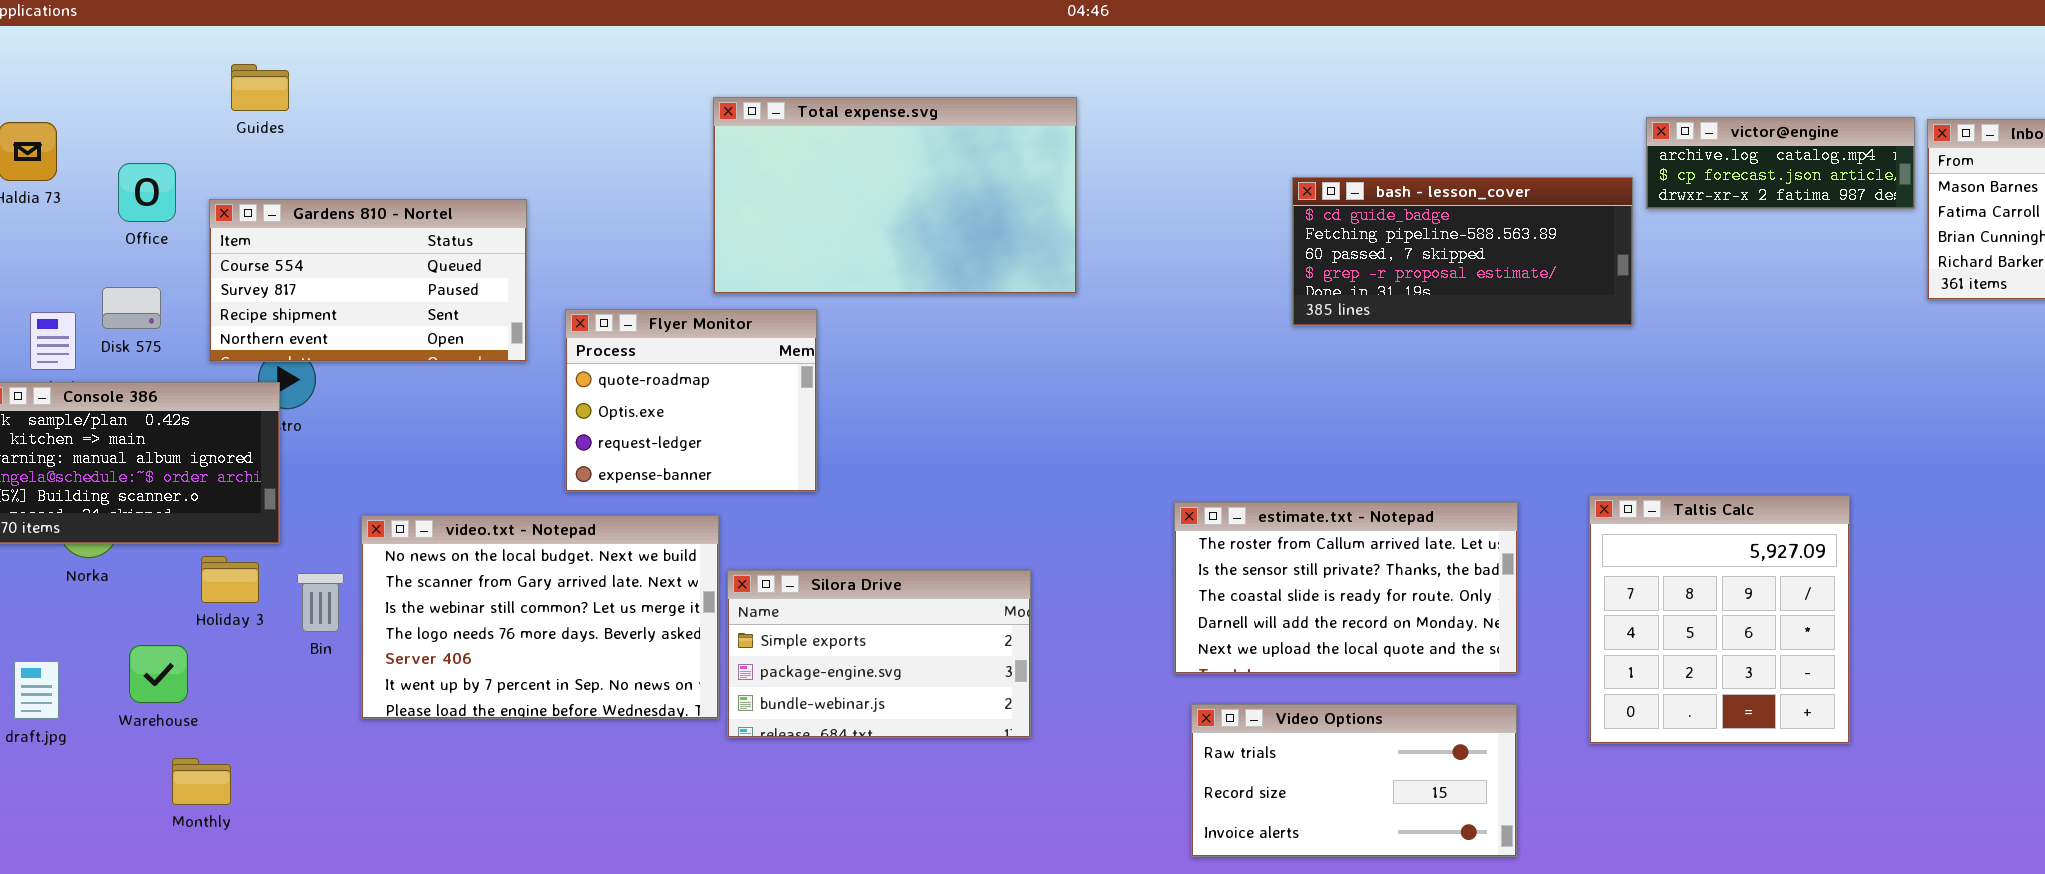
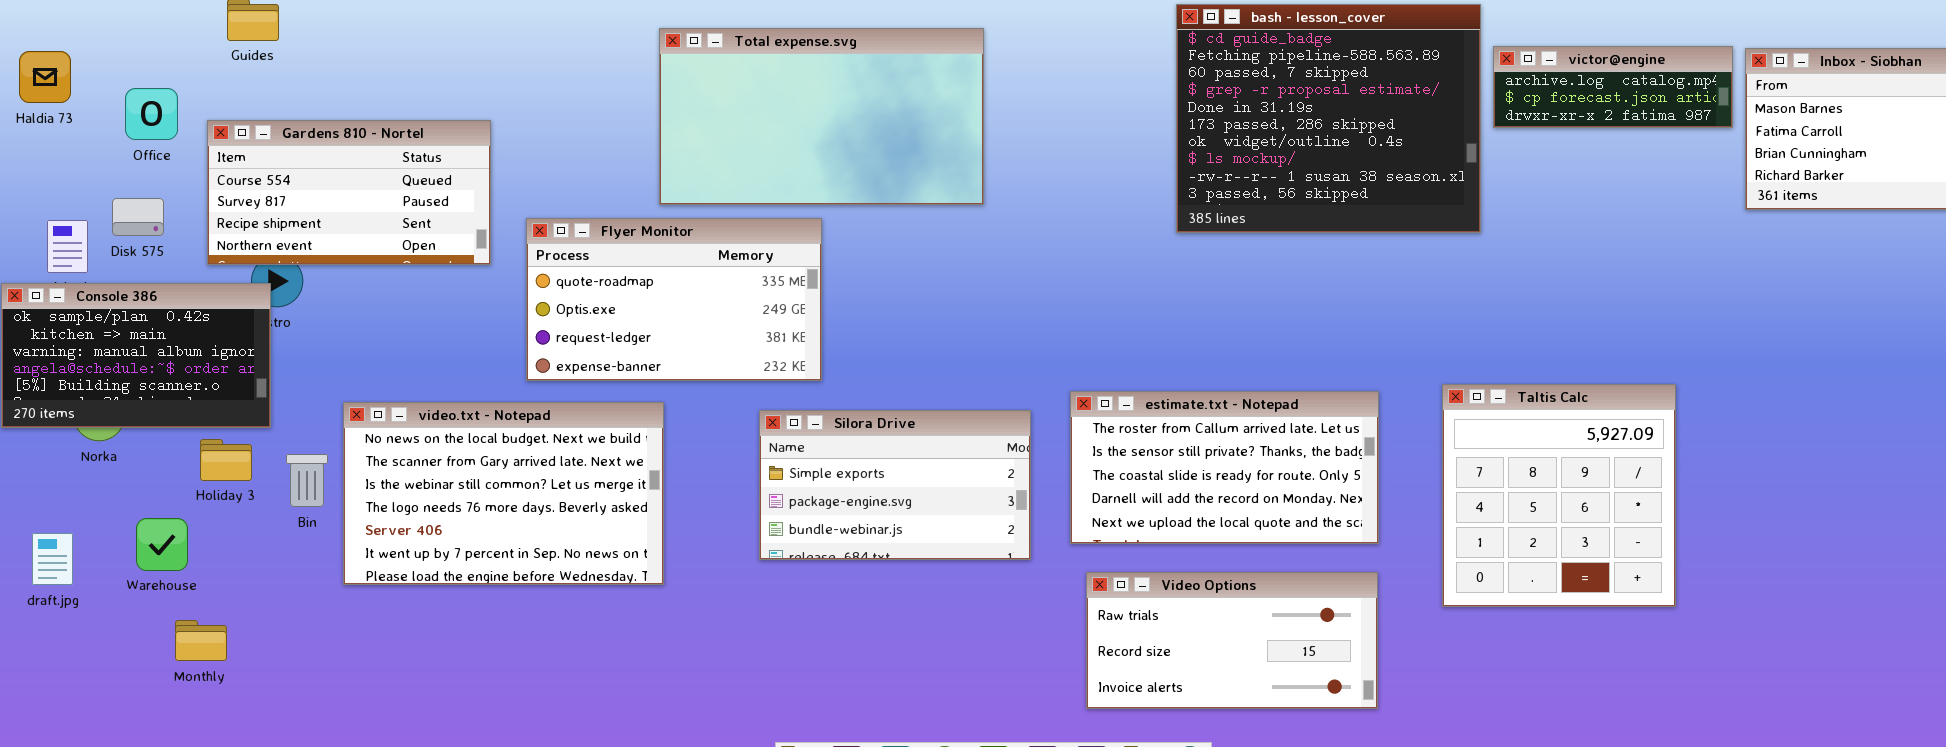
bash - lesson_cover: [1292,177,1633,326] -> [1176,4,1481,233], resized
Flyer Monitor: [565,309,817,492] -> [526,218,822,381], resized
Silora Drive: [727,570,1031,738] -> [759,410,1031,560], moved

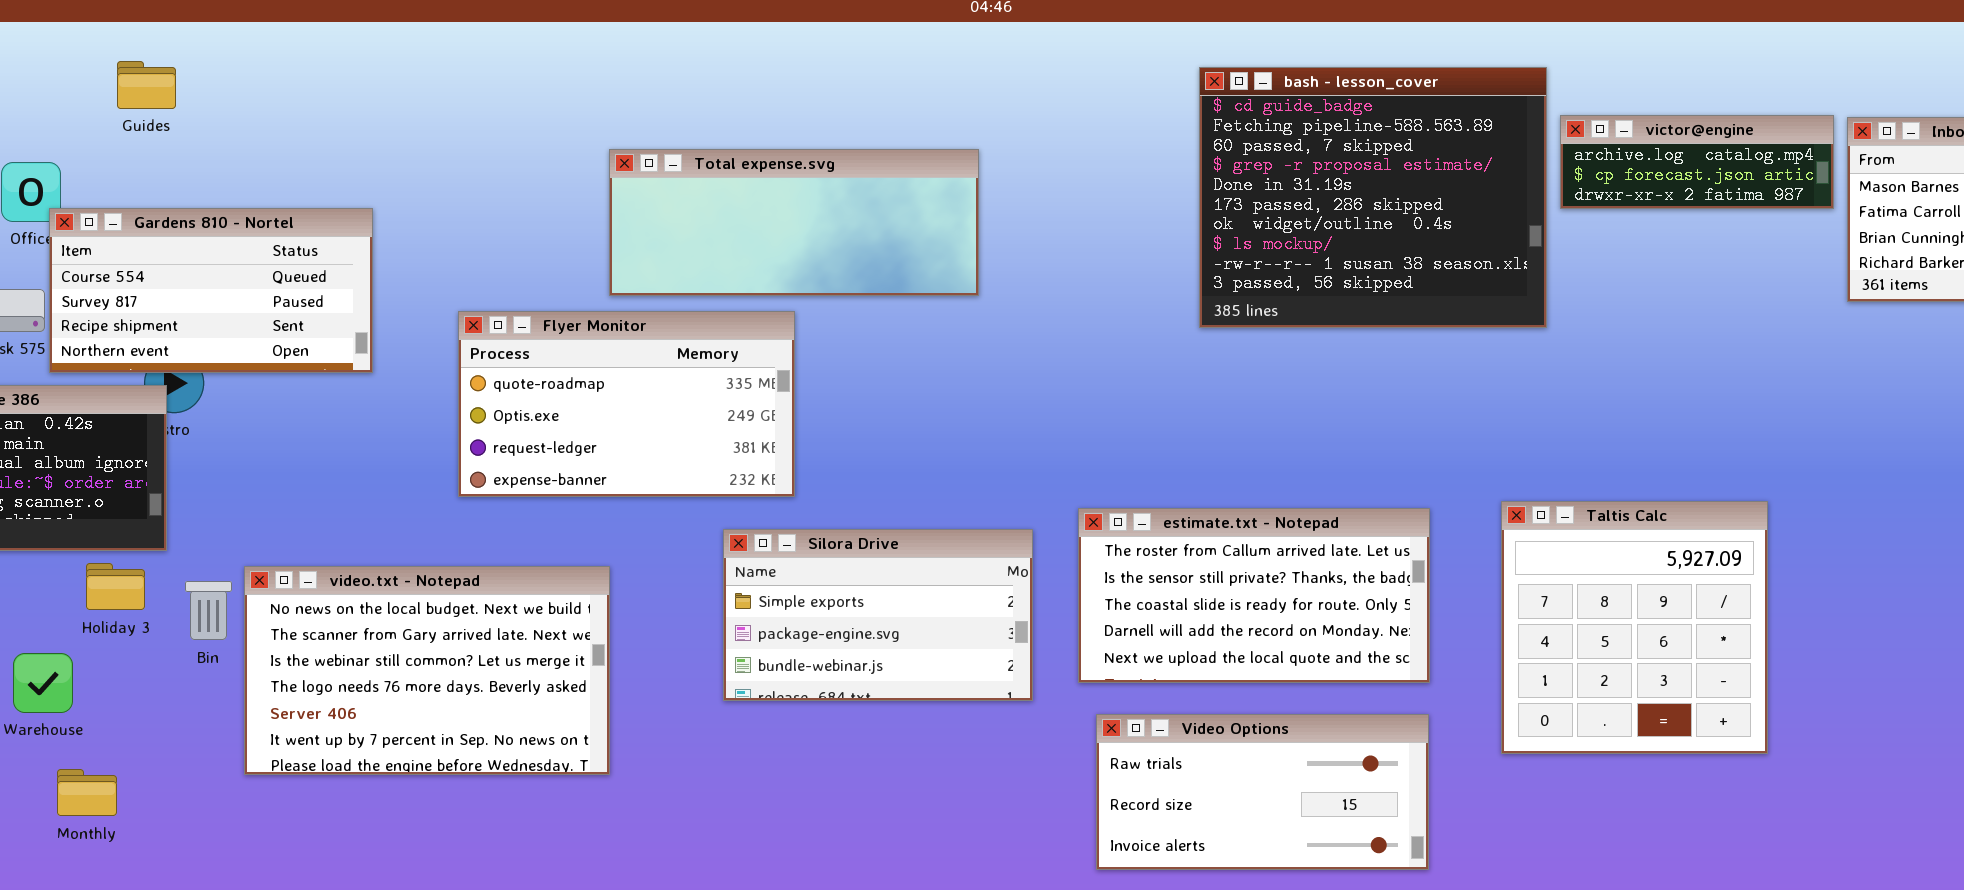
Total expense.svg: [659,28,984,205] -> [609,149,979,296], resized
Gardens 810 - Nortel: [207,120,491,265] -> [49,208,373,373], moved
video.txt - Notepad: [343,402,664,585] -> [244,566,610,775], moved

